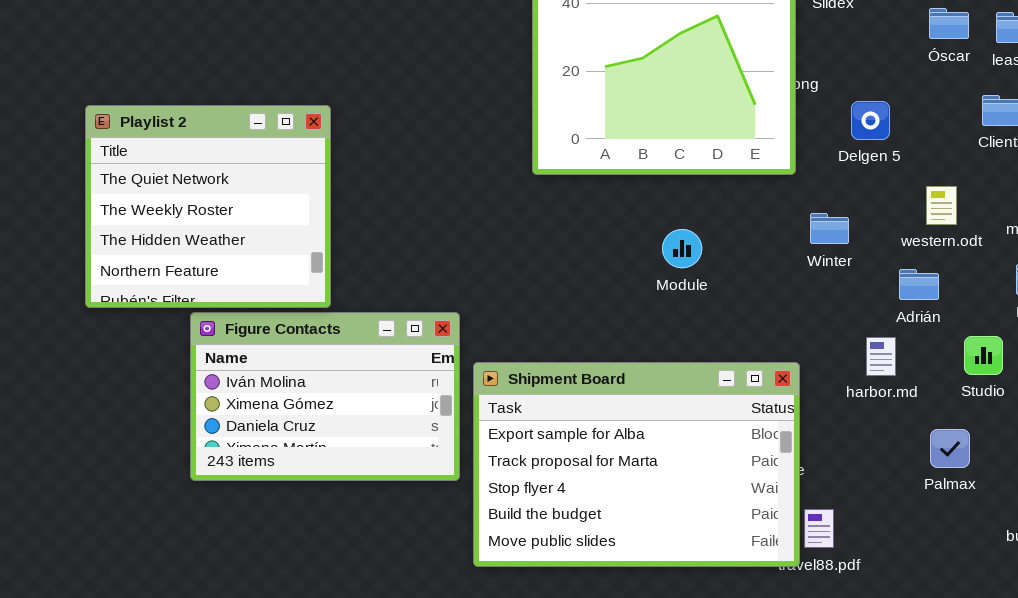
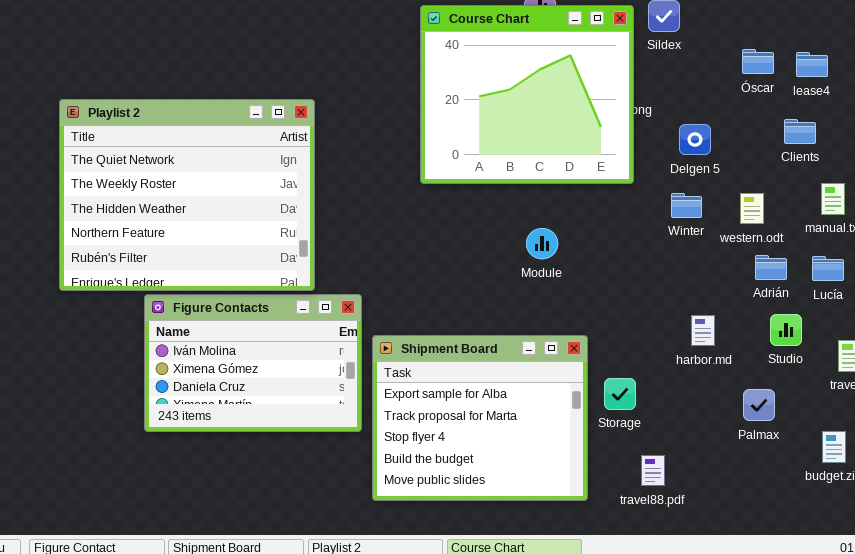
Playlist 2: [85,105,331,308] -> [59,99,315,291], resized
Winter: [810,213,849,244] -> [671,193,702,218], moved
Adrián: [899,269,939,300] -> [755,255,787,280], moved
Shipment Board: [473,362,800,567] -> [372,335,588,501], resized

